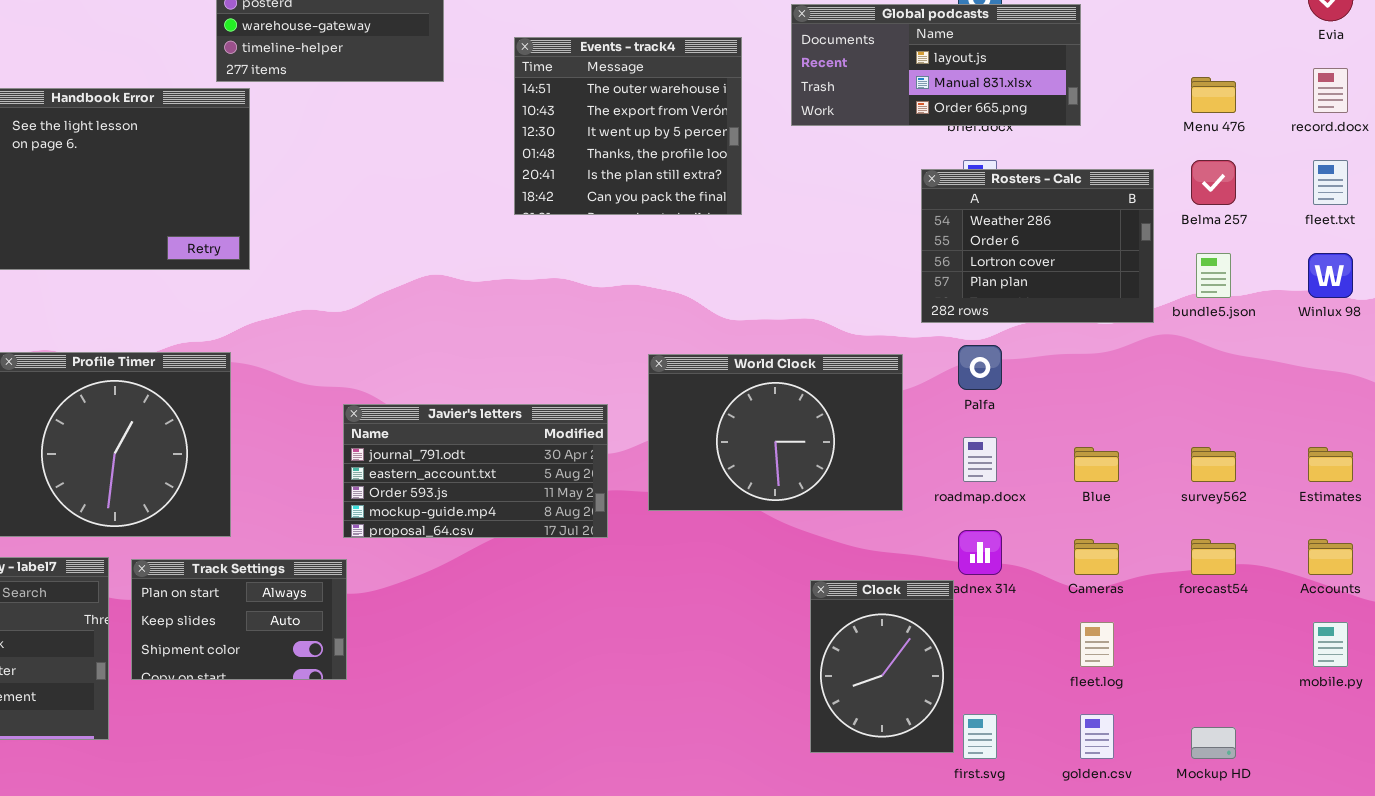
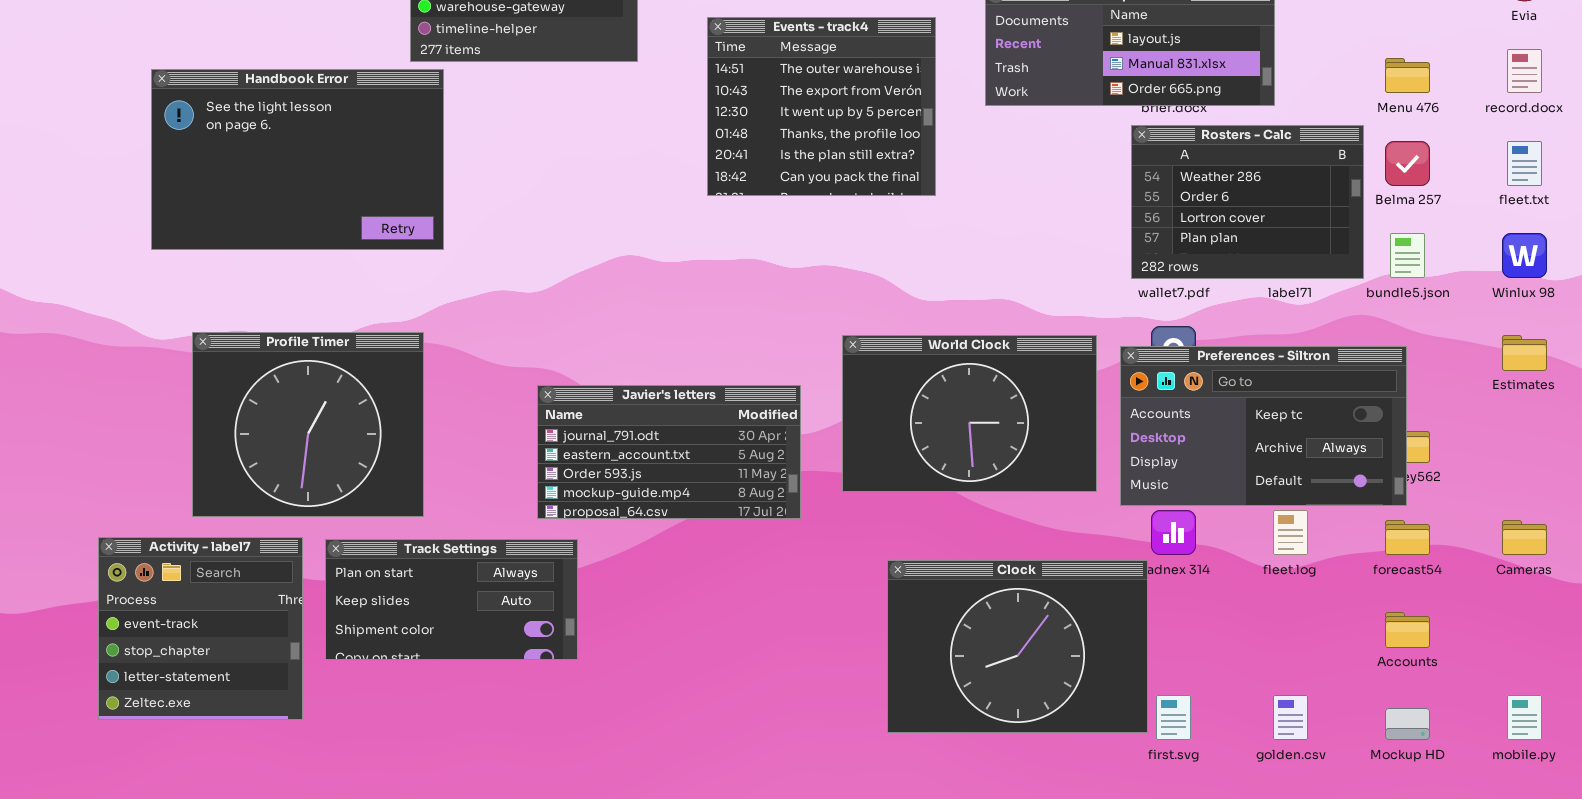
Rosters - Calc: [921,169,1154,323] -> [1131,125,1364,279], moved
Preferences - Siltron: none -> [1120,346,1407,506], opened
Estimates: [1308,447,1353,482] -> [1502,335,1547,371], moved
Cameras: [1074,539,1119,575] -> [1502,520,1547,555], moved
Accounts: [1308,539,1353,575] -> [1385,612,1430,648], moved
Track Settings: [131,559,347,680] -> [325,539,578,660], resized
Clock: [810,580,954,753] -> [887,560,1148,733], resized
fleet.log: [1080,622,1114,667] -> [1273,510,1308,555], moved
mobile.py: [1313,622,1348,667] -> [1507,695,1542,740], moved

